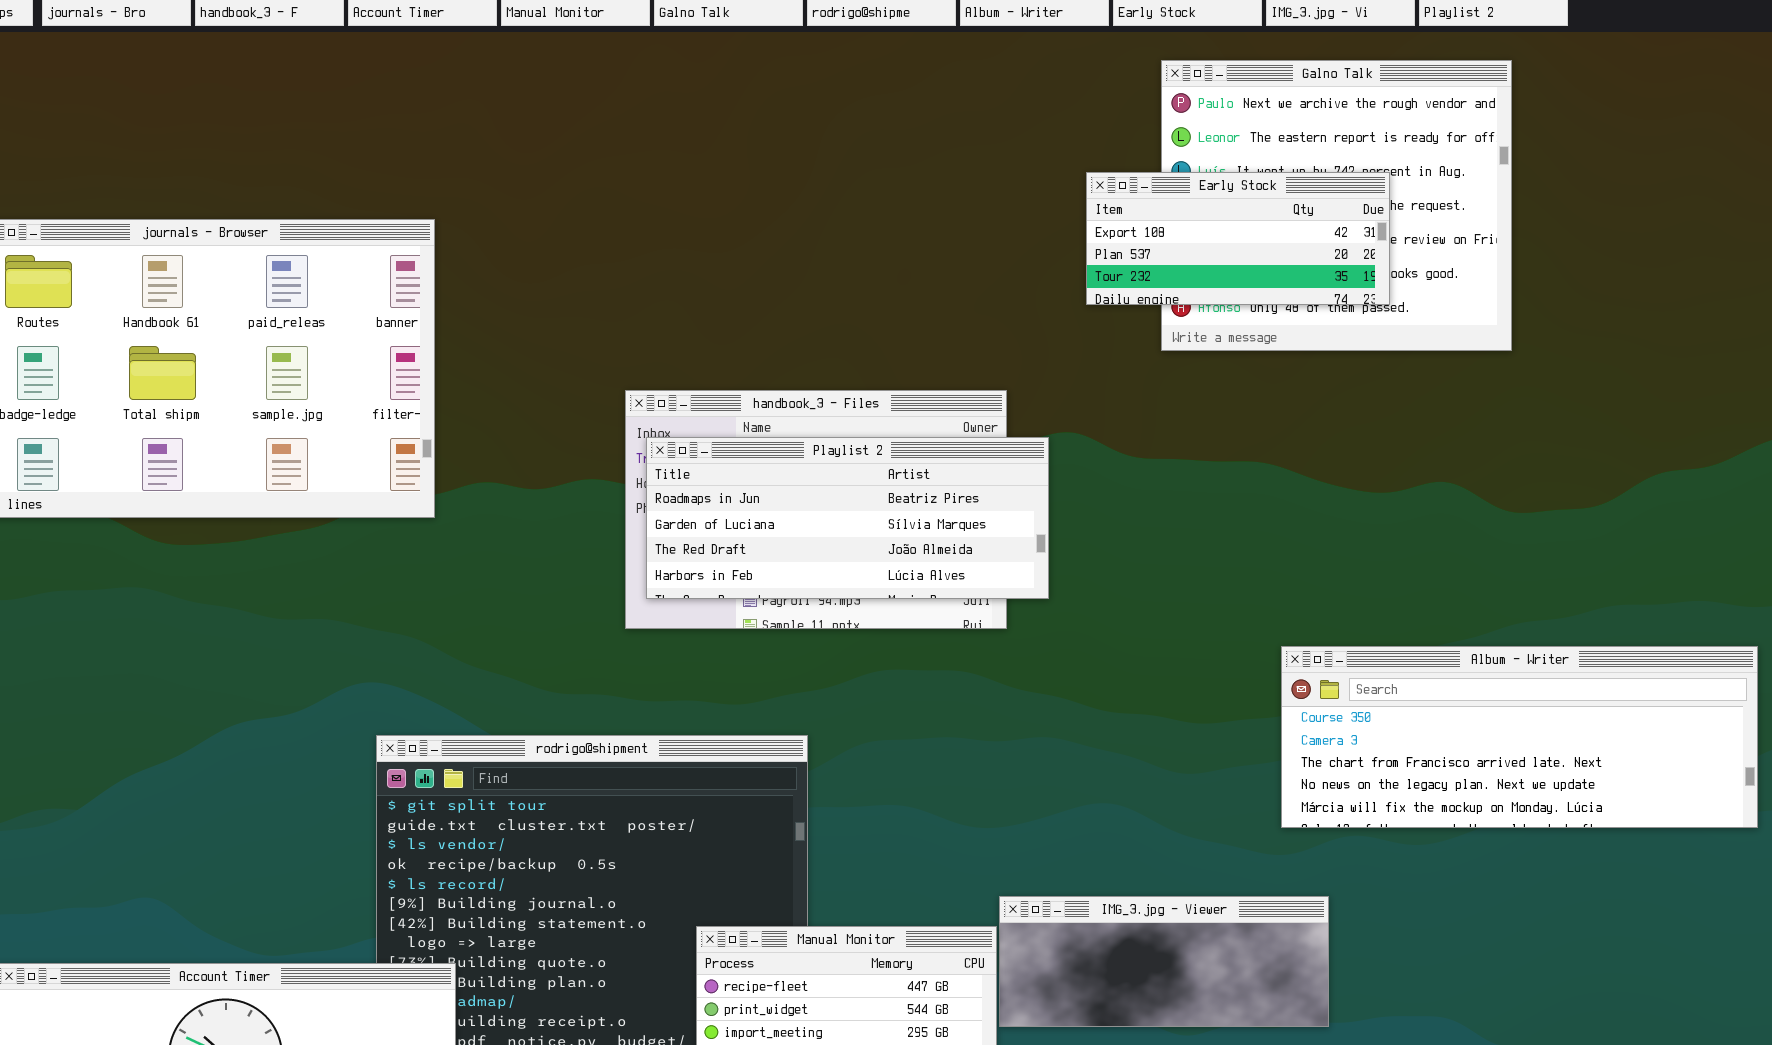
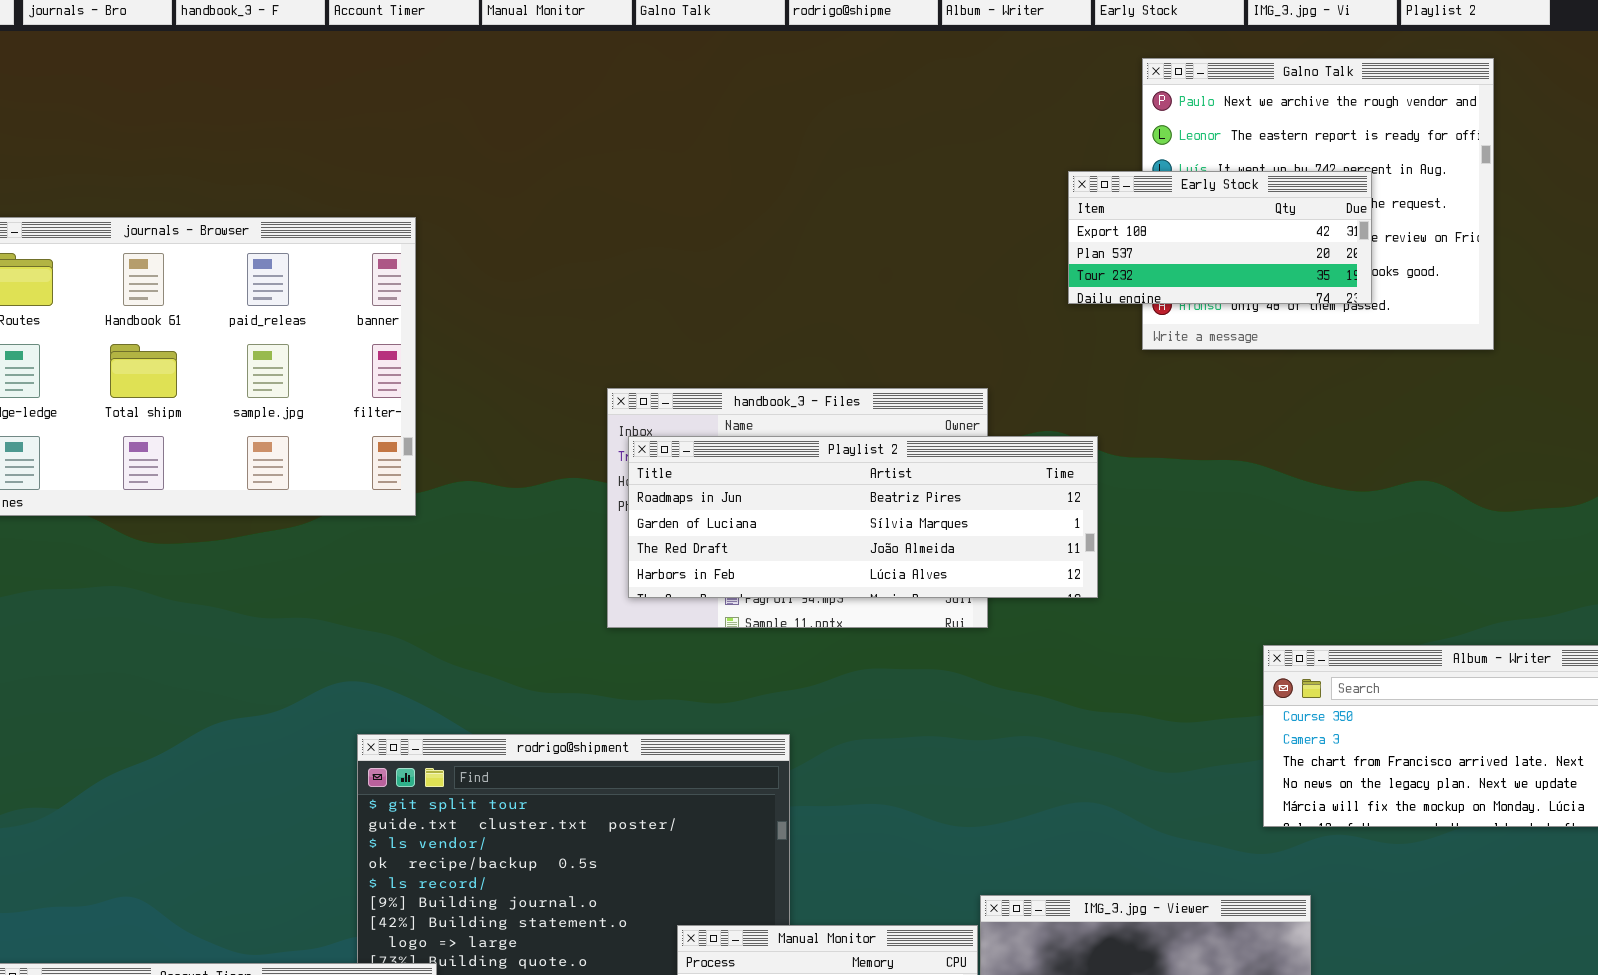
Playlist 2: [646,437,1049,599] -> [628,436,1098,598], resized

